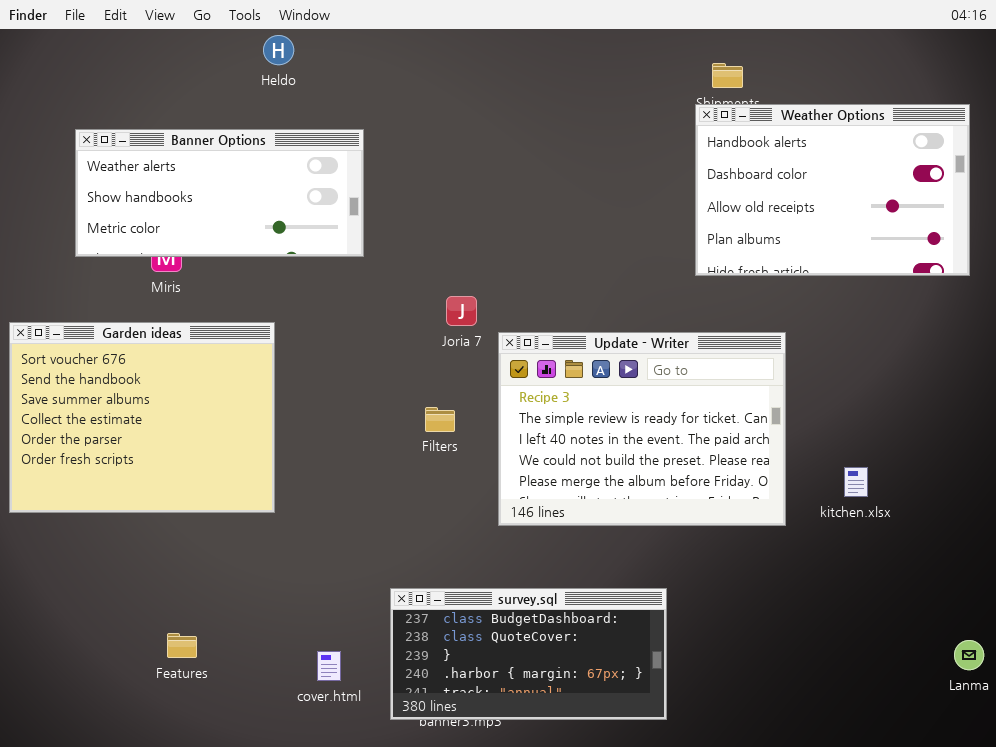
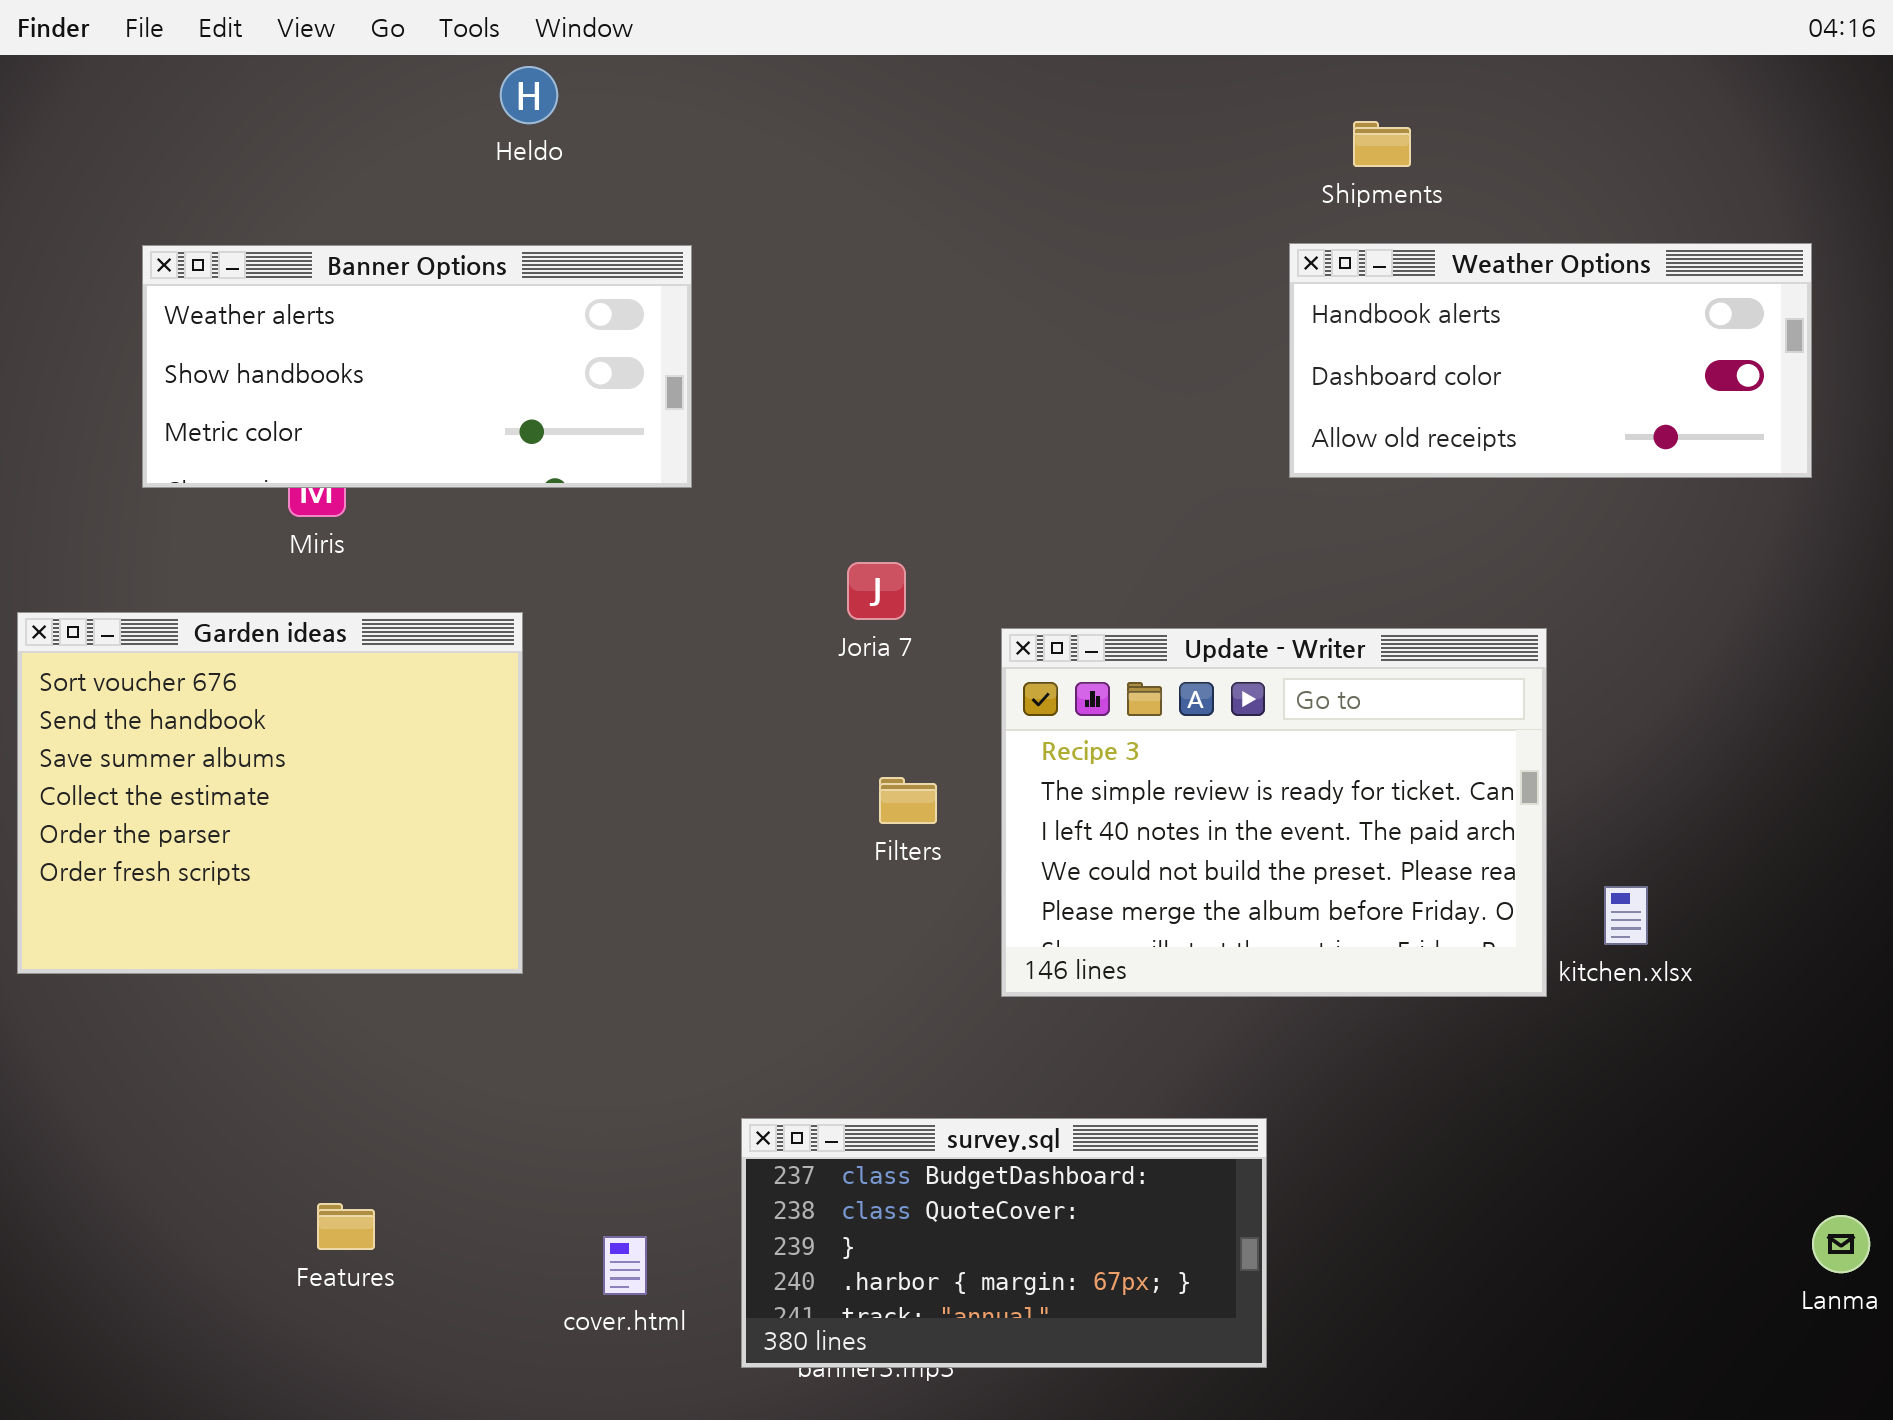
Weather Options: [695,104,970,276] -> [1289,243,1812,478], moved, resized
Update - Writer: [498,332,786,526] -> [1001,628,1547,997], moved
Filters: [425,407,455,432] -> [879,777,937,824], moved

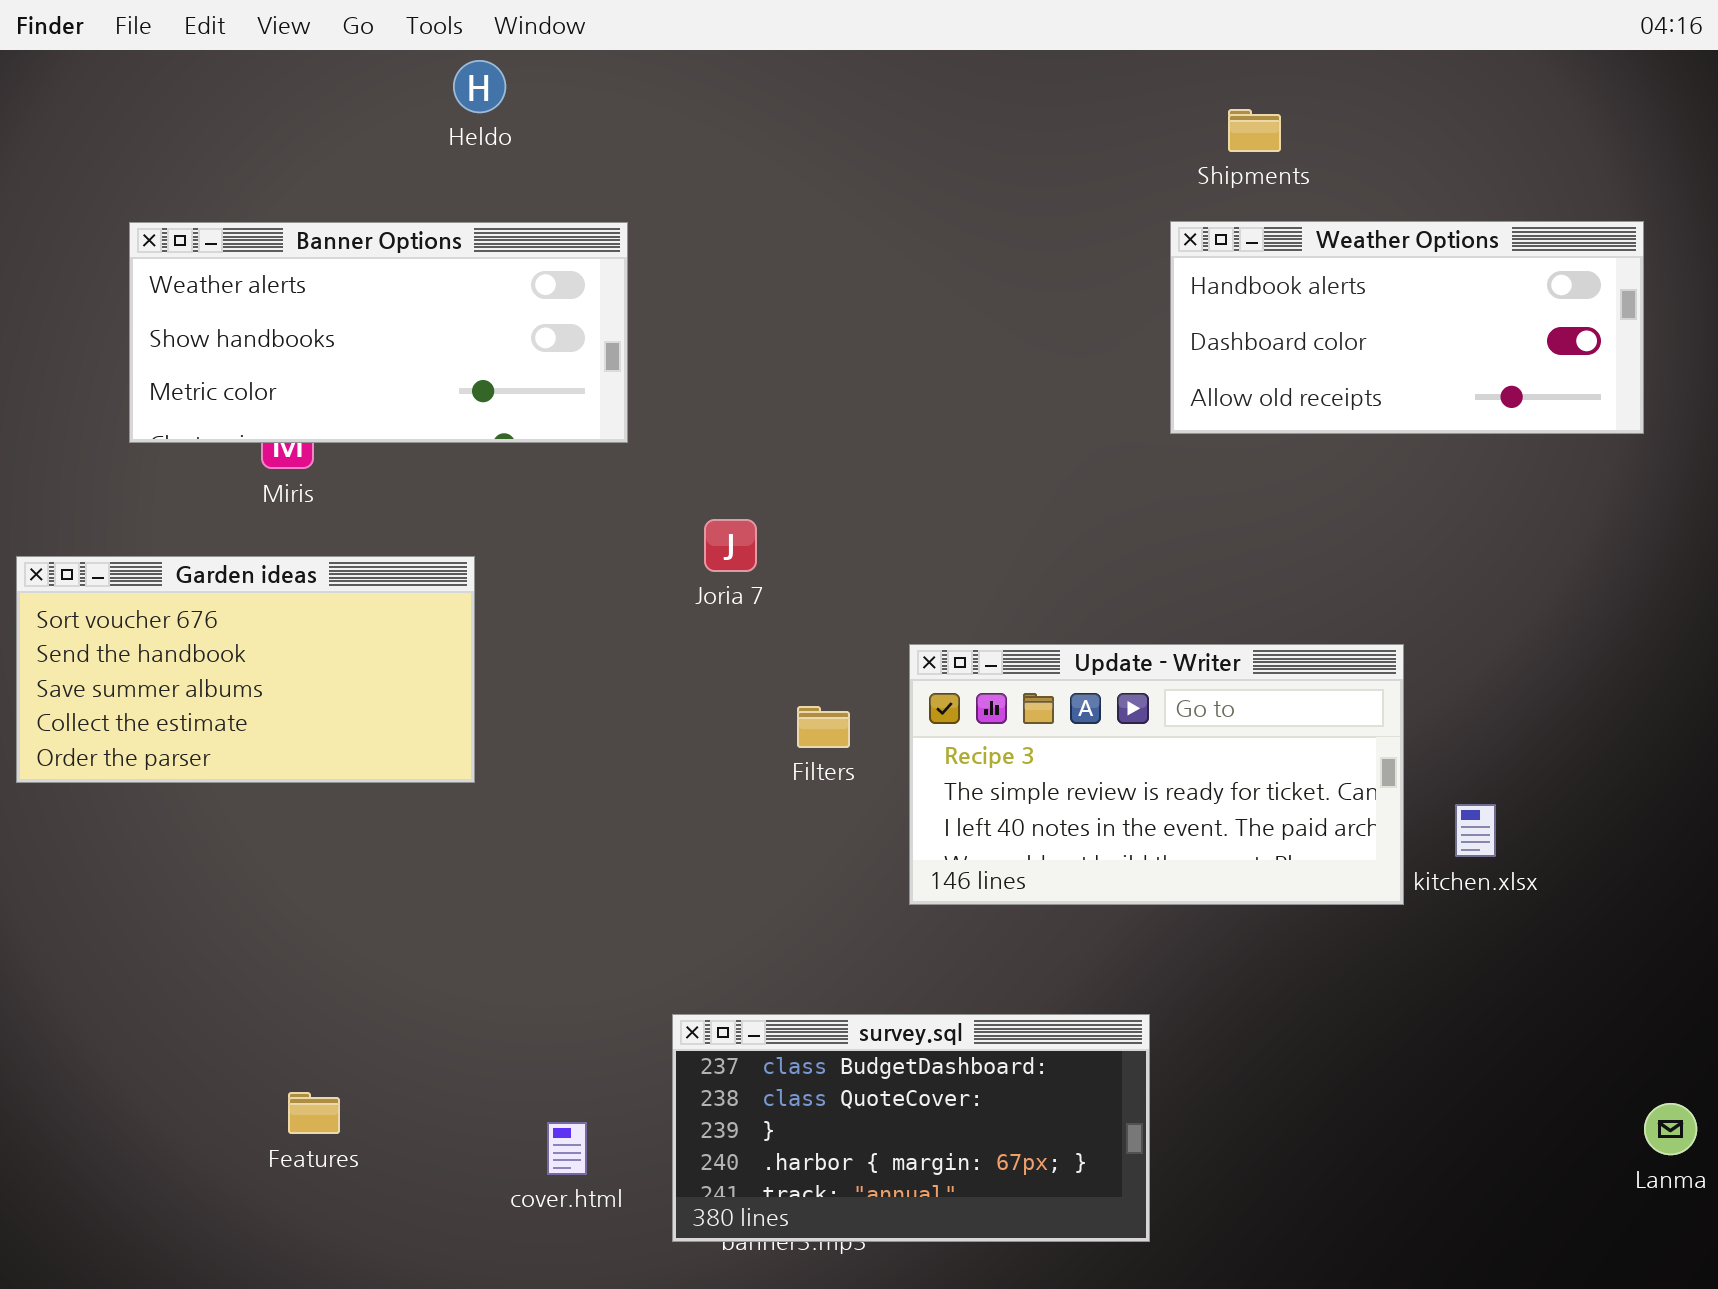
Joria 7: [847,562,906,620] -> [704,519,757,572], moved
Garden ideas: [17,612,523,974] -> [16,556,475,783], resized
Update - Writer: [1001,628,1547,997] -> [909,644,1404,905], resized

